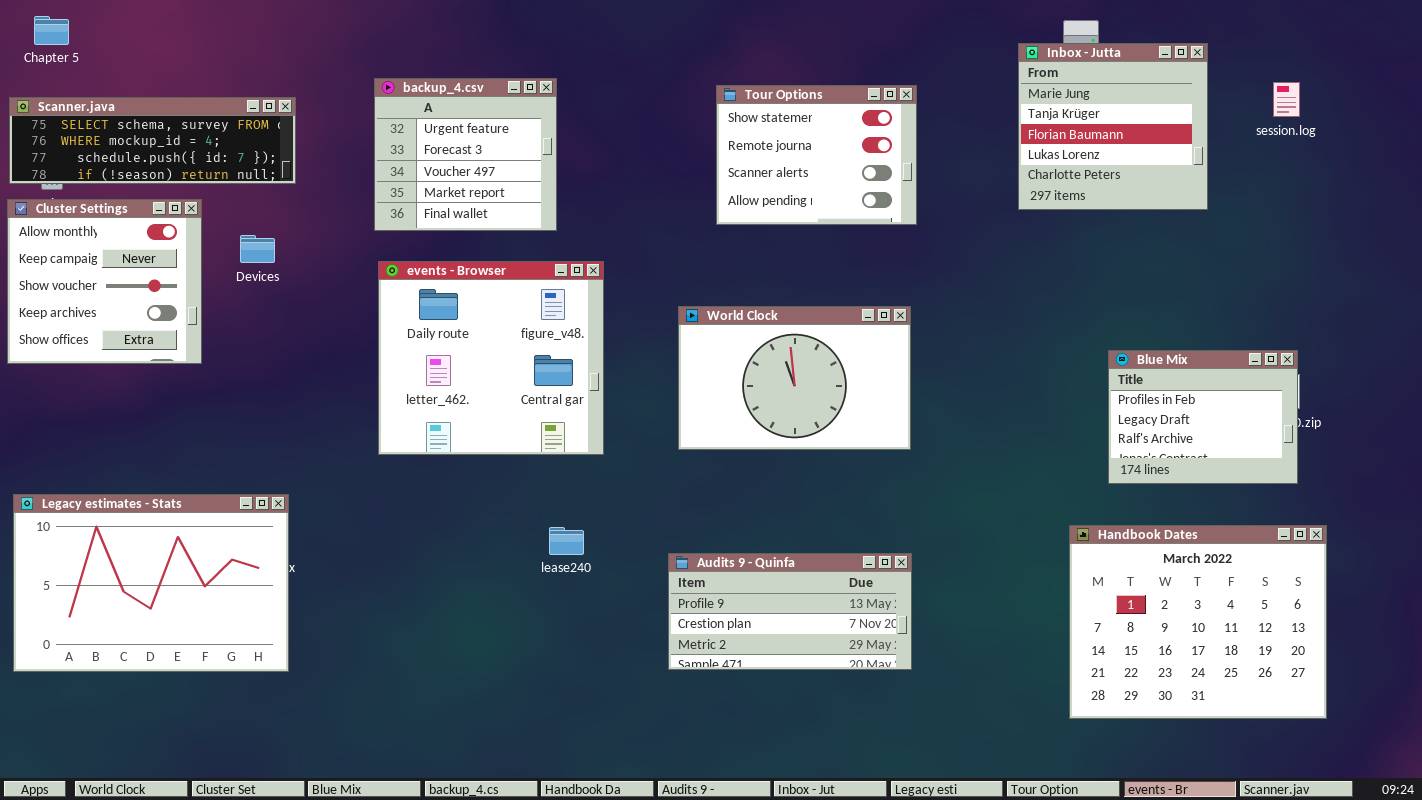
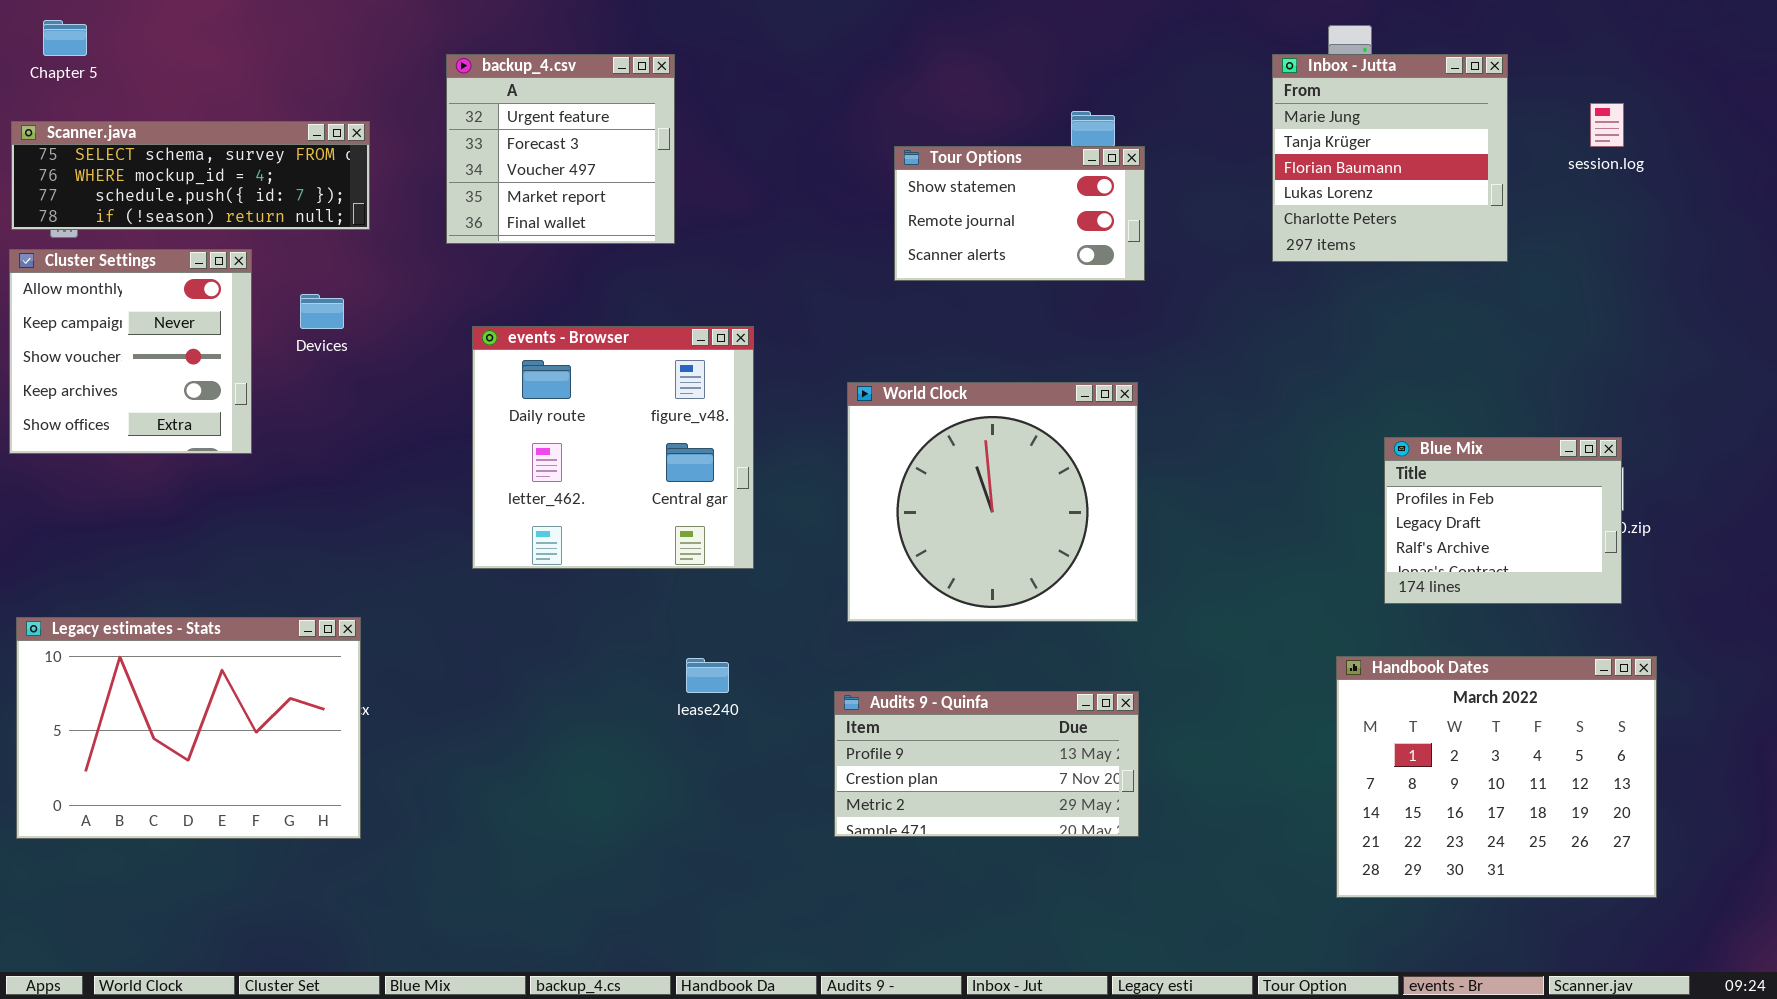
backup_4.csv: [374,78,557,231] -> [446,54,675,244], moved
Tour Options: [716,85,917,225] -> [894,146,1145,281], resized
World Clock: [678,306,911,450] -> [847,382,1138,622], resized

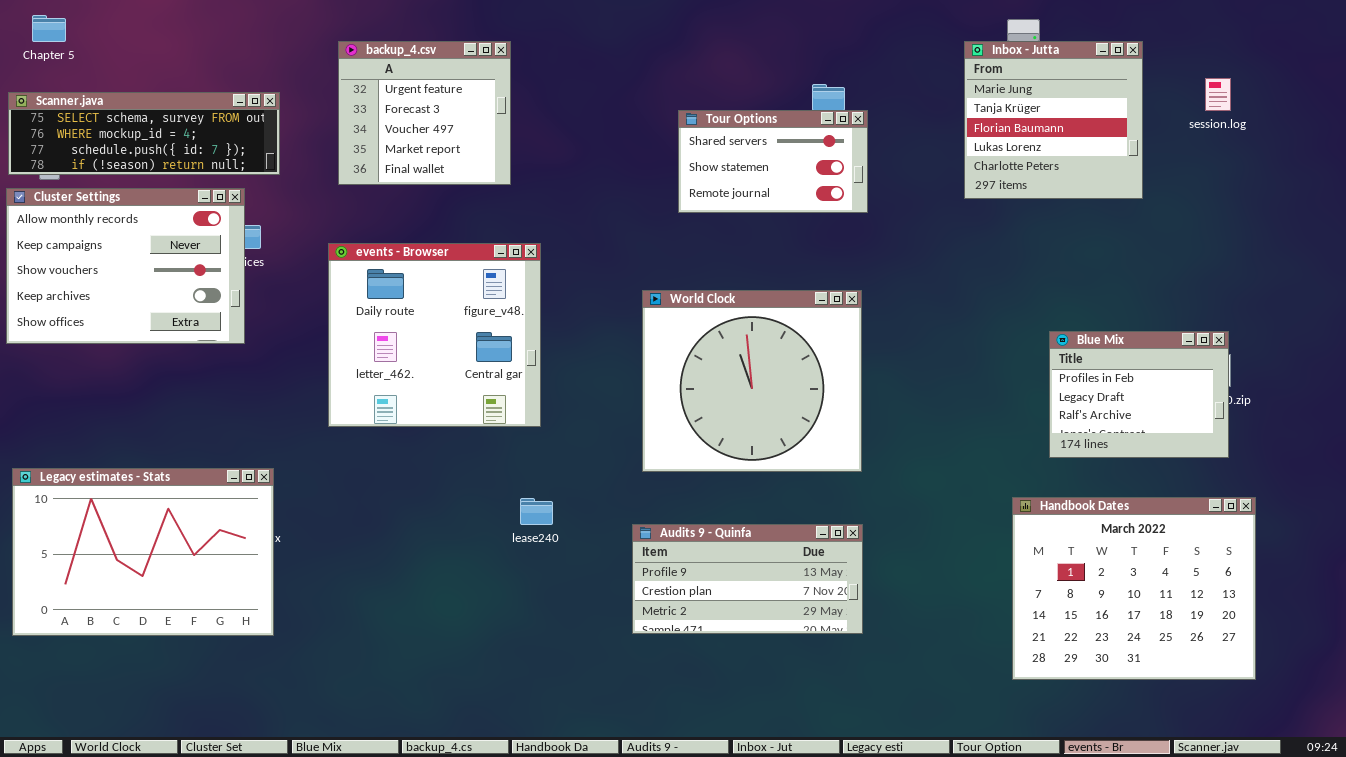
Tour Options: [894,146,1145,281] -> [678,110,868,213], scrolled up 1 row
Cluster Settings: [9,249,252,454] -> [6,188,245,344], resized
events - Browser: [472,326,754,569] -> [328,243,541,427], moved

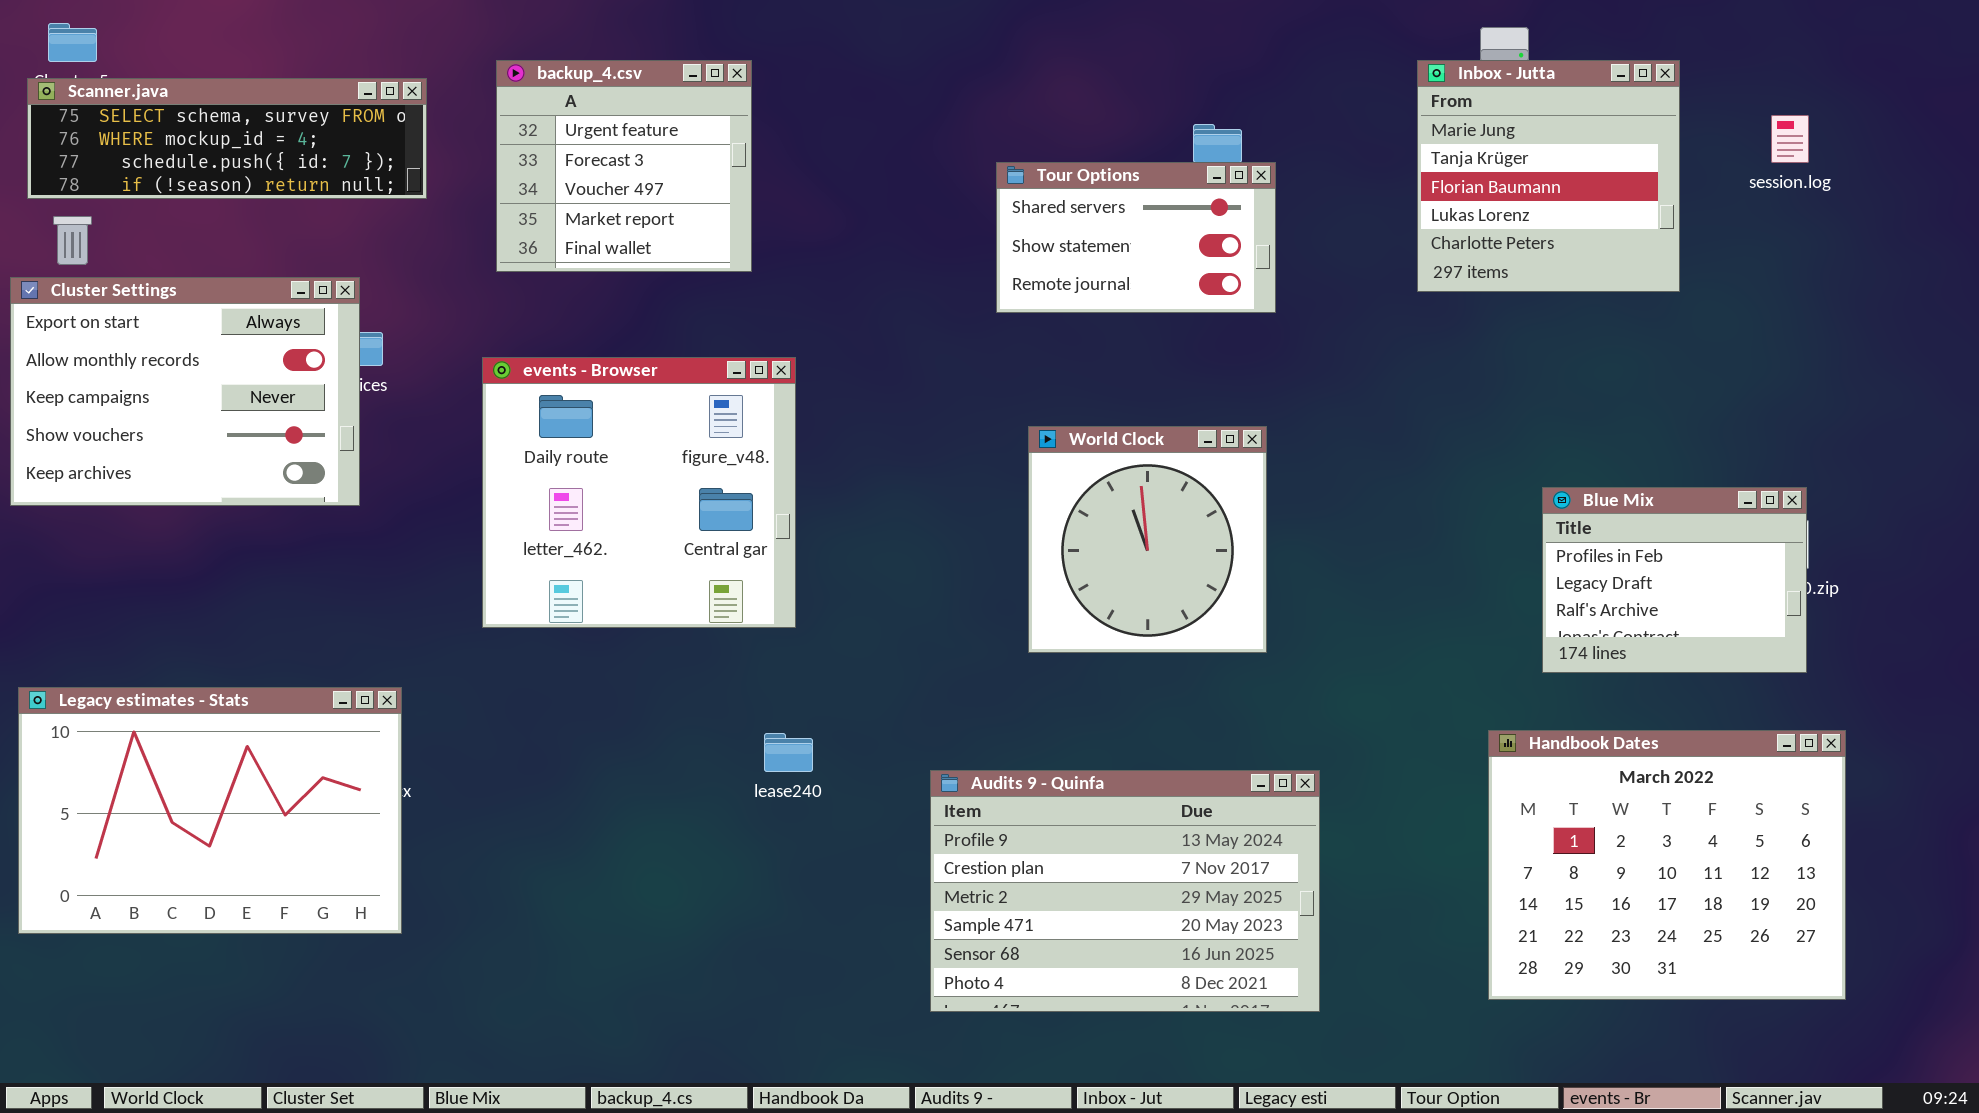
Scanner.java: [8,92,280,175] -> [27,78,427,199], moved
Cluster Settings: [6,188,245,344] -> [10,277,360,506], scrolled up 1 row
World Clock: [642,290,862,472] -> [1028,426,1267,653], resized
Audits 9 - Quinfa: [632,524,863,634] -> [930,770,1320,1012], resized

